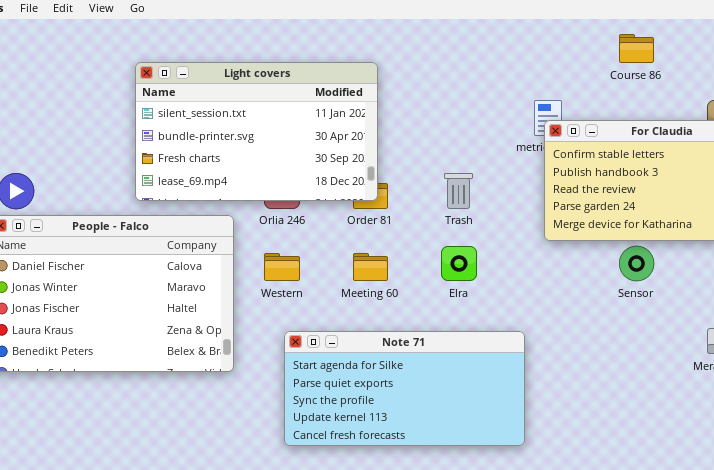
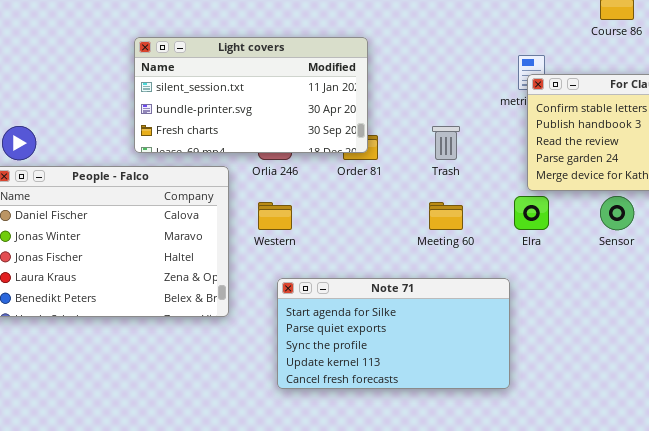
Light covers: [135,62,378,201] -> [134,37,368,153], resized
Elra: [441,246,477,281] -> [514,196,549,230], moved
Meeting 60: [353,253,388,281] -> [429,202,463,230], moved

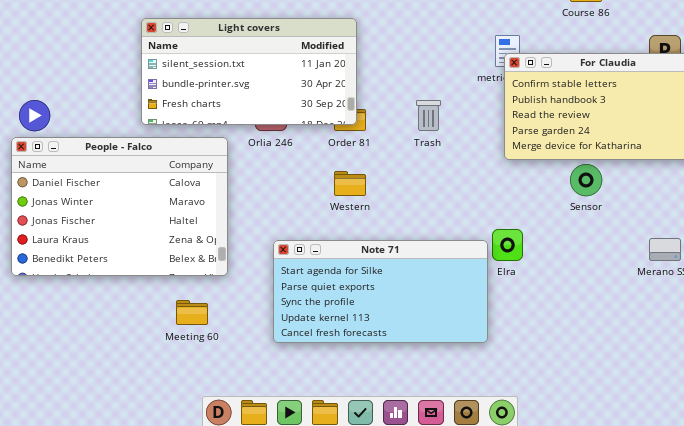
Elra: [514,196,549,230] -> [492,229,523,261], moved
Western: [258,202,292,230] -> [334,171,366,196], moved
Meeting 60: [429,202,463,230] -> [176,300,208,325], moved

